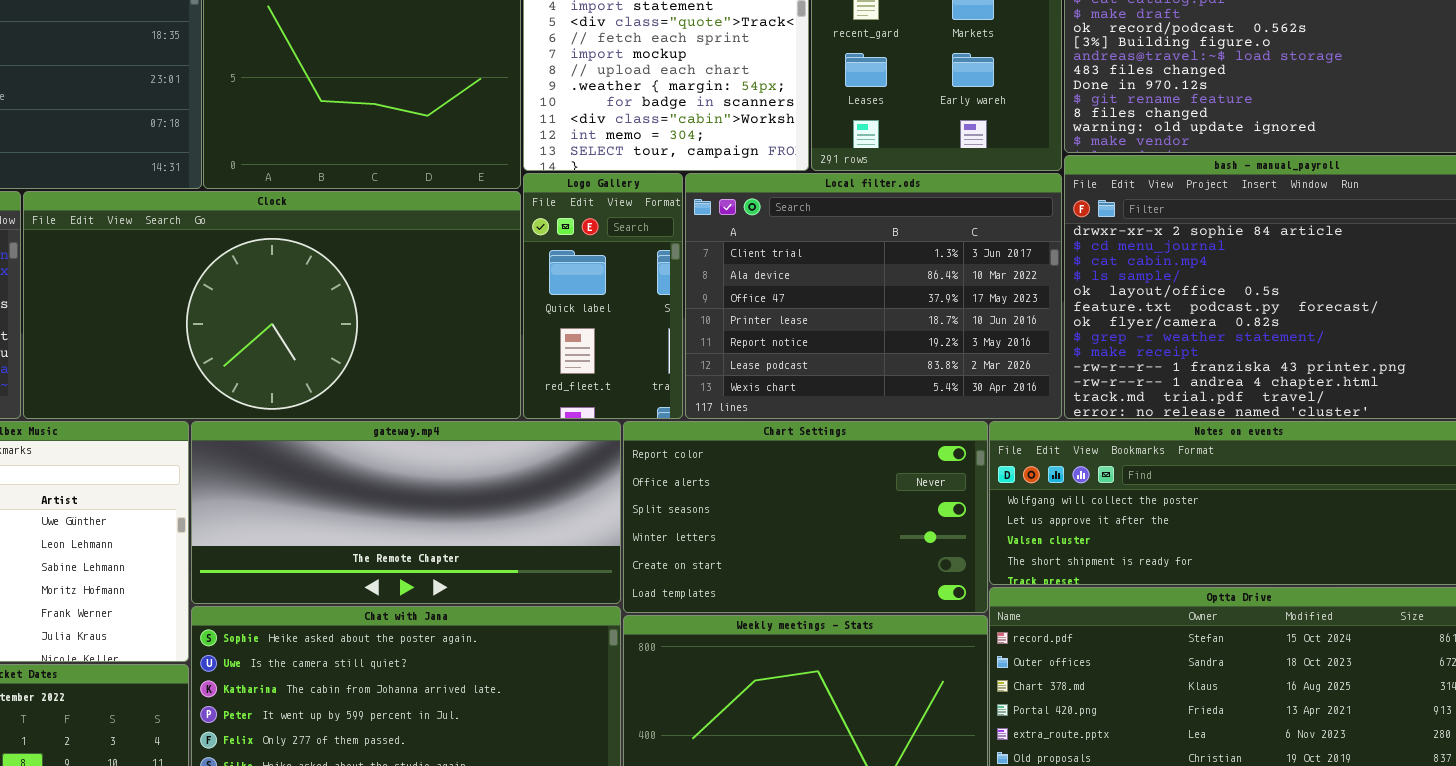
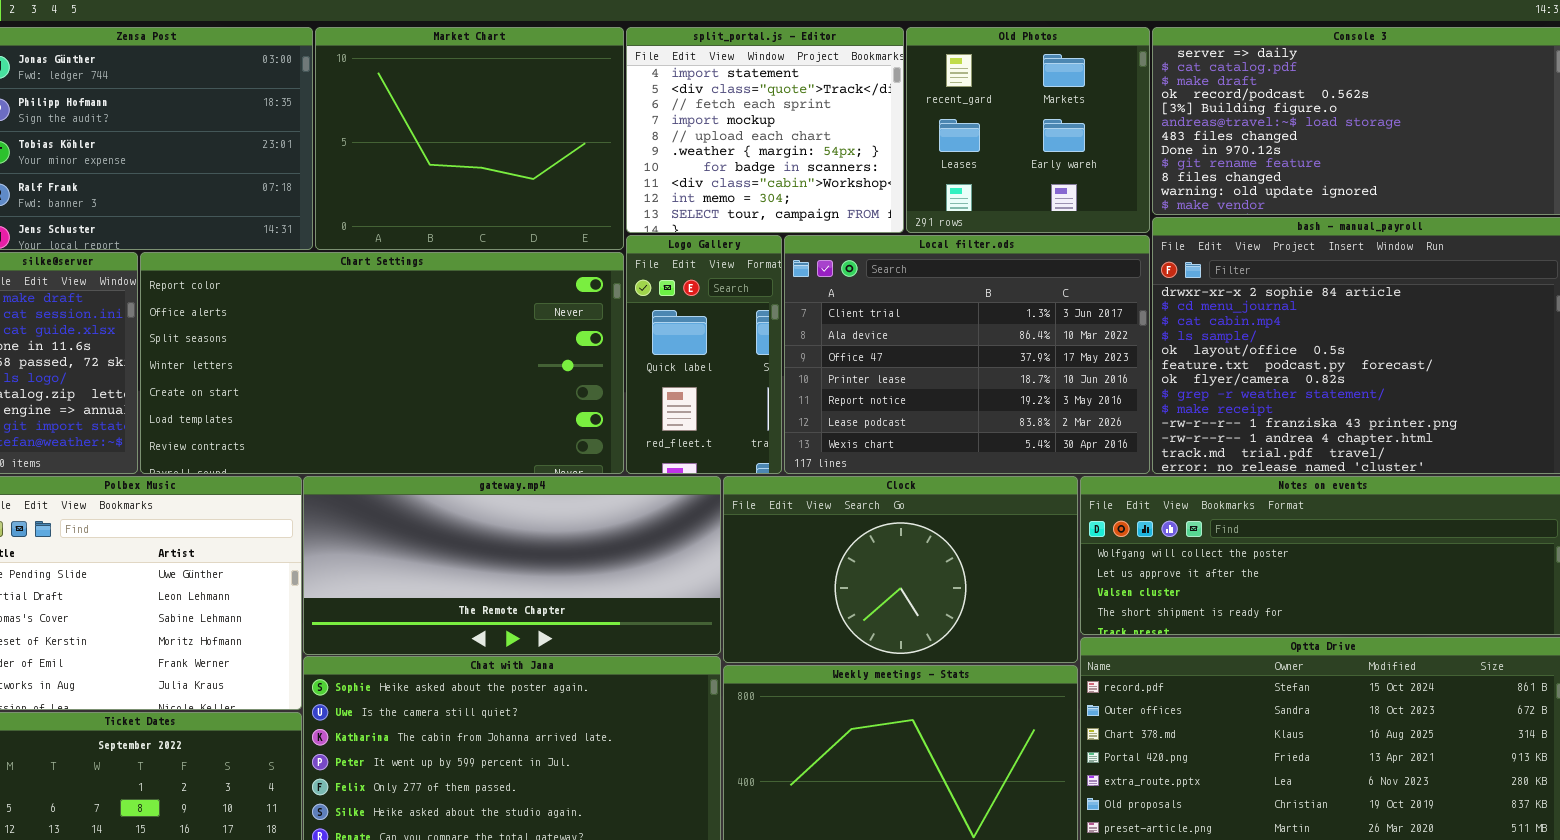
Clock: [23,191,521,419] -> [723,476,1078,663], moved, resized
Chart Settings: [623,421,988,613] -> [140,252,624,474], moved, resized

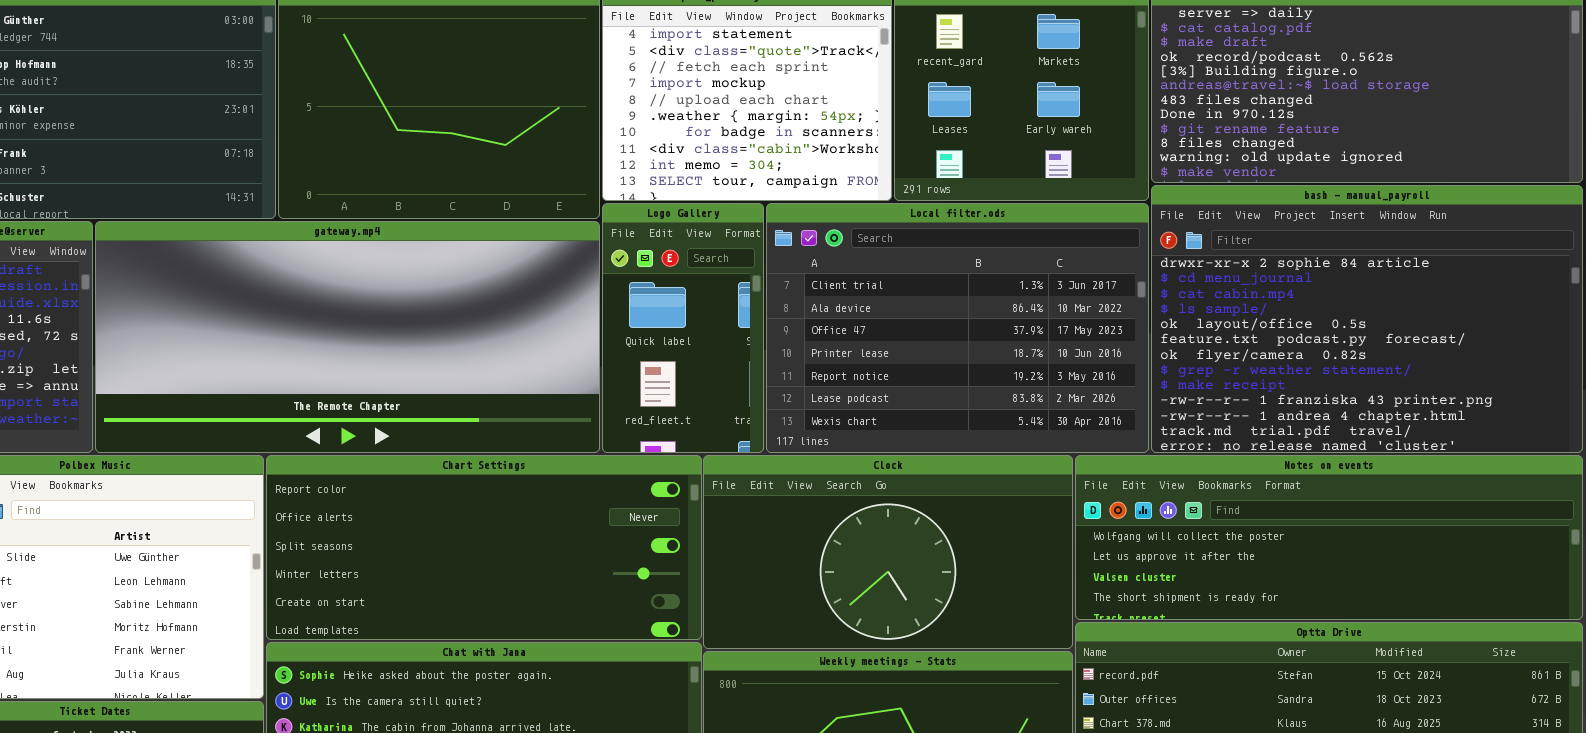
Chart Settings: [140,252,624,474] -> [266,455,702,640], moved, resized
gateway.mp4: [303,476,721,655] -> [95,221,600,453], moved, resized

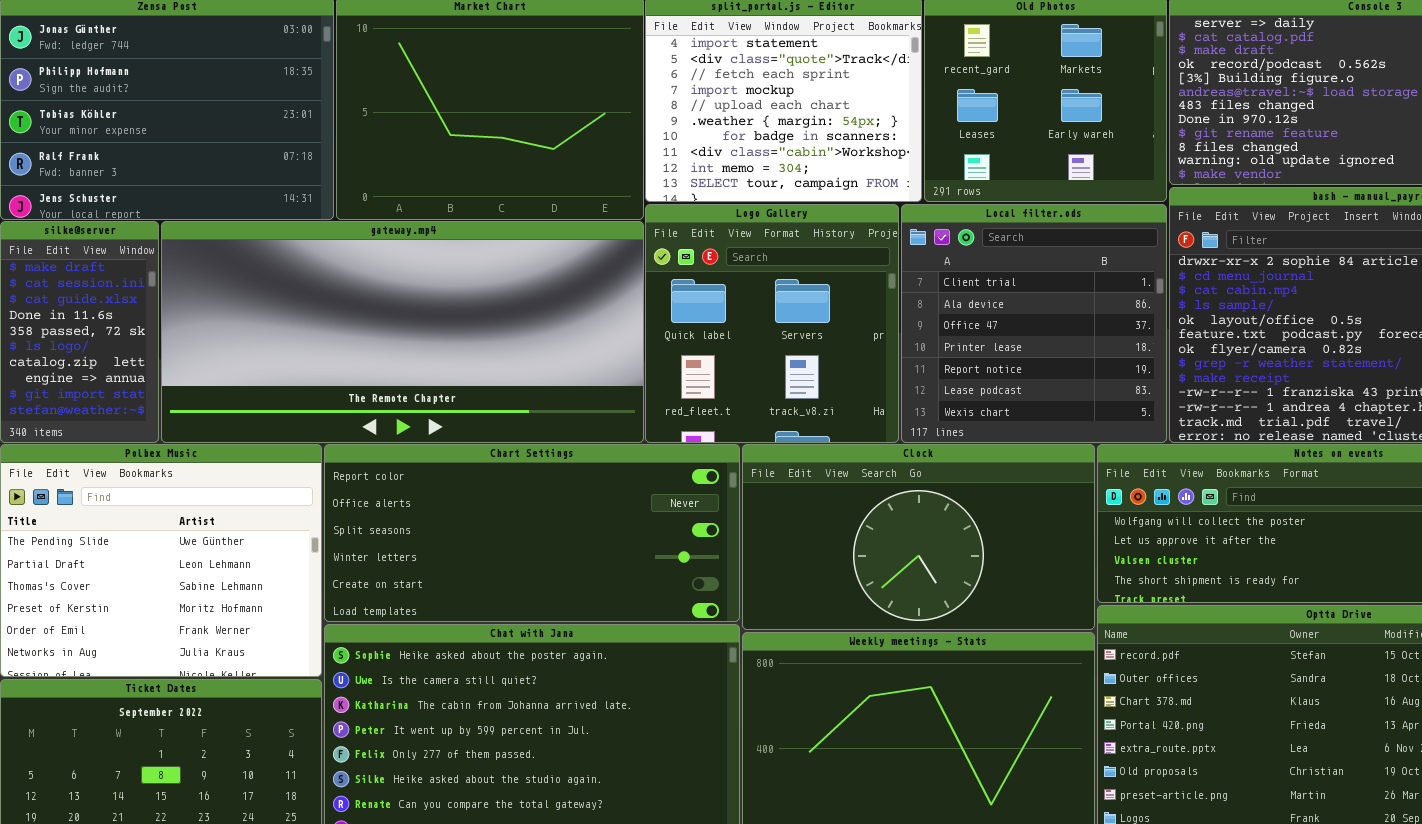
Logo Gallery: [602,203,764,453] -> [645,204,899,443], resized
Local filter.ods: [766,203,1149,453] -> [901,204,1167,443], resized

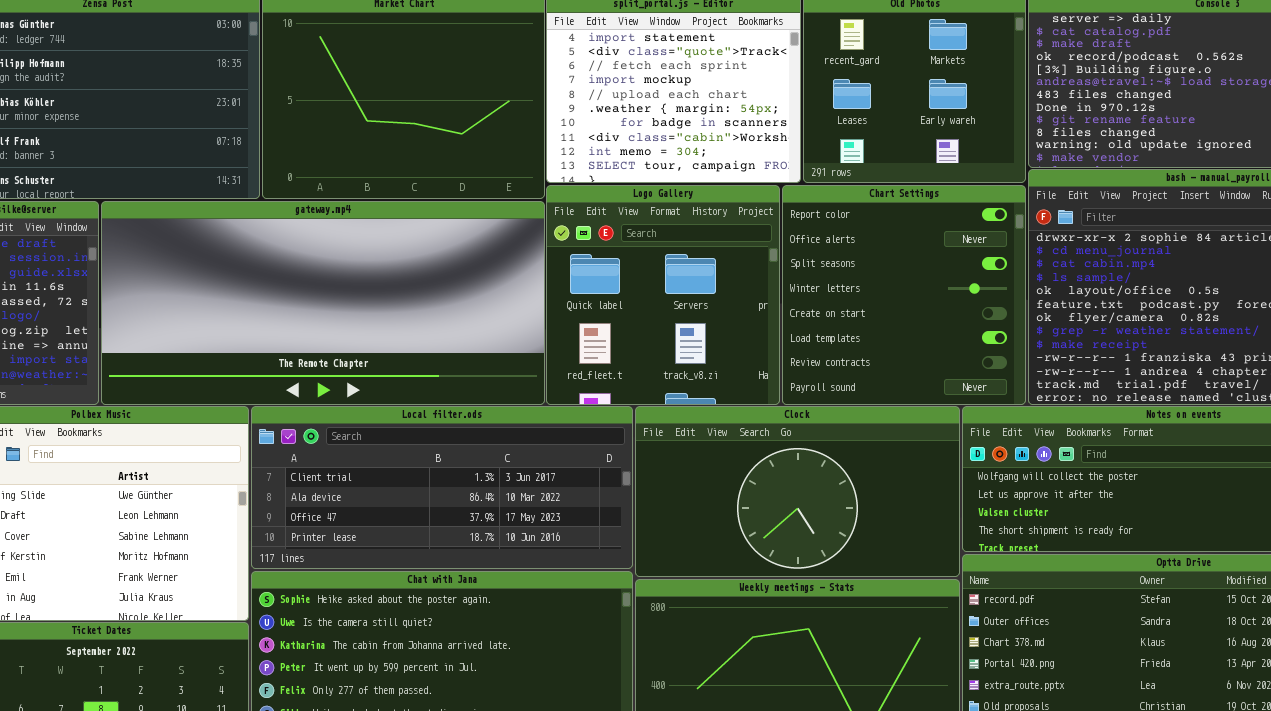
Local filter.ods: [901,204,1167,443] -> [251,406,633,569], moved, resized
Chart Settings: [324,444,740,622] -> [782,185,1026,405], moved, resized

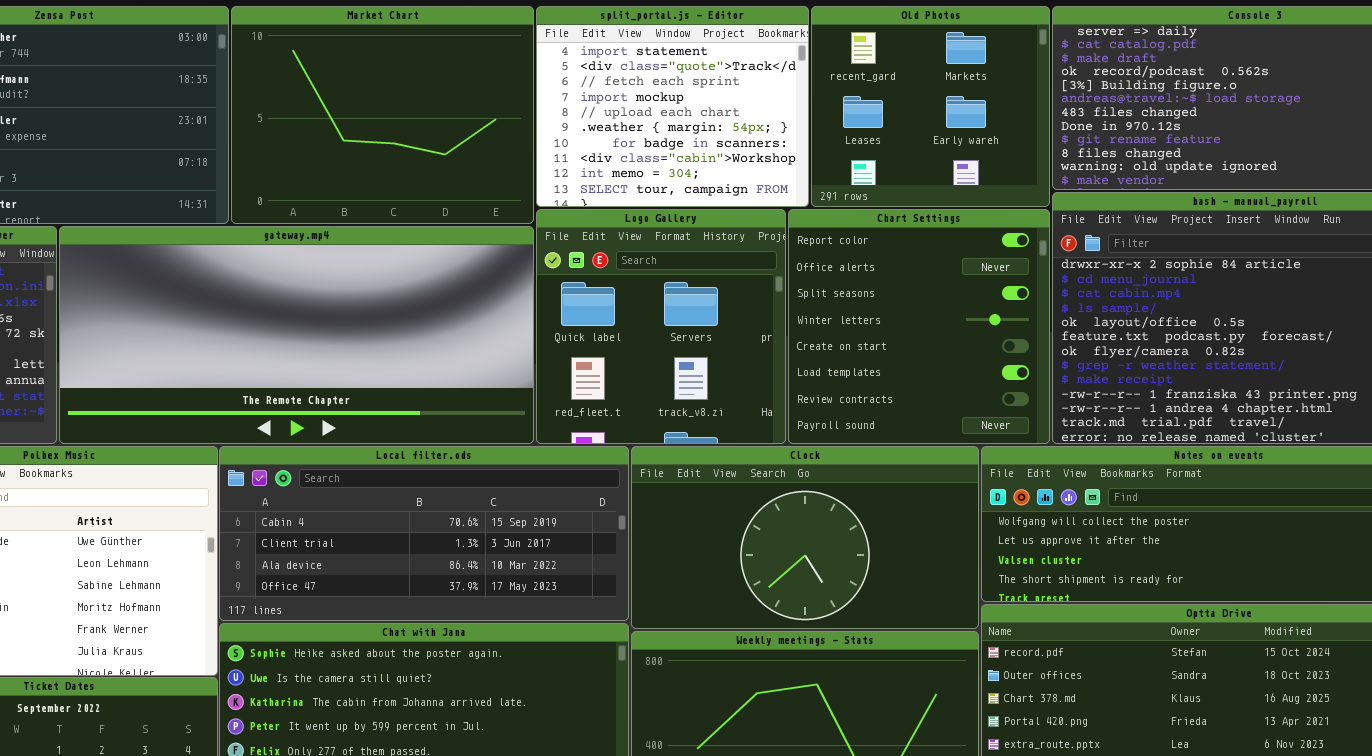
Local filter.ods: [251,406,633,569] -> [219,446,629,621], scrolled up 1 row

